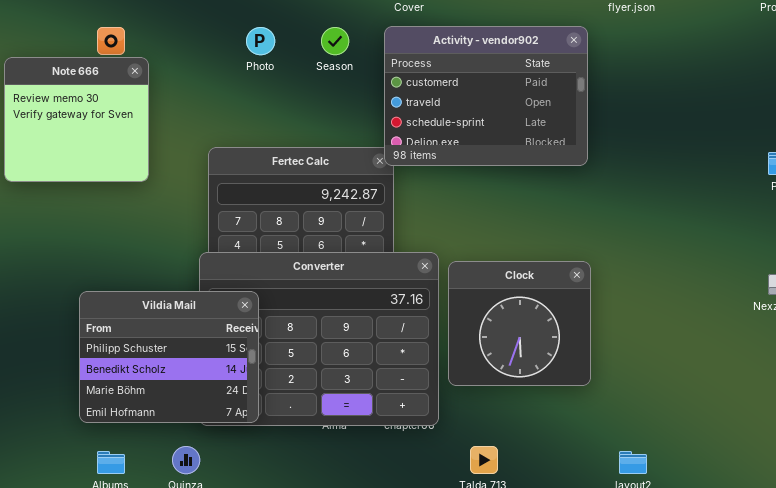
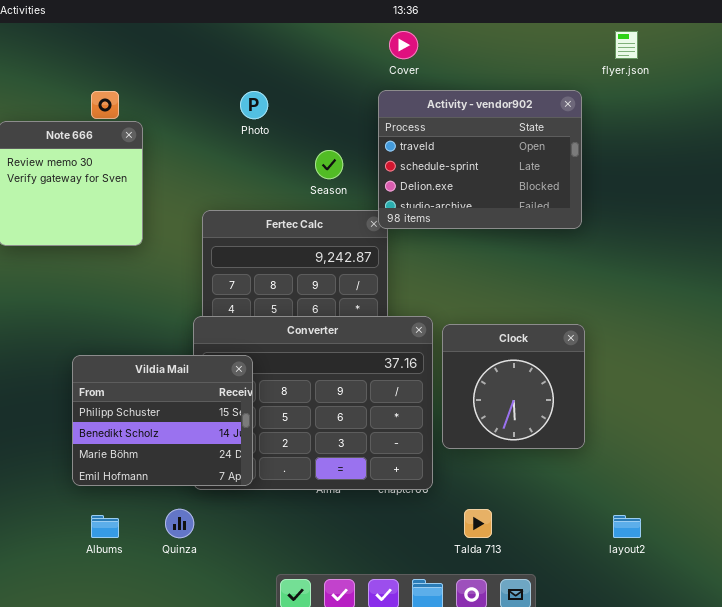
Activity - vendor902: [384,26,588,166] -> [378,90,582,229], scrolled down 1 row
Season: [321,27,349,55] -> [315,150,343,179], moved

